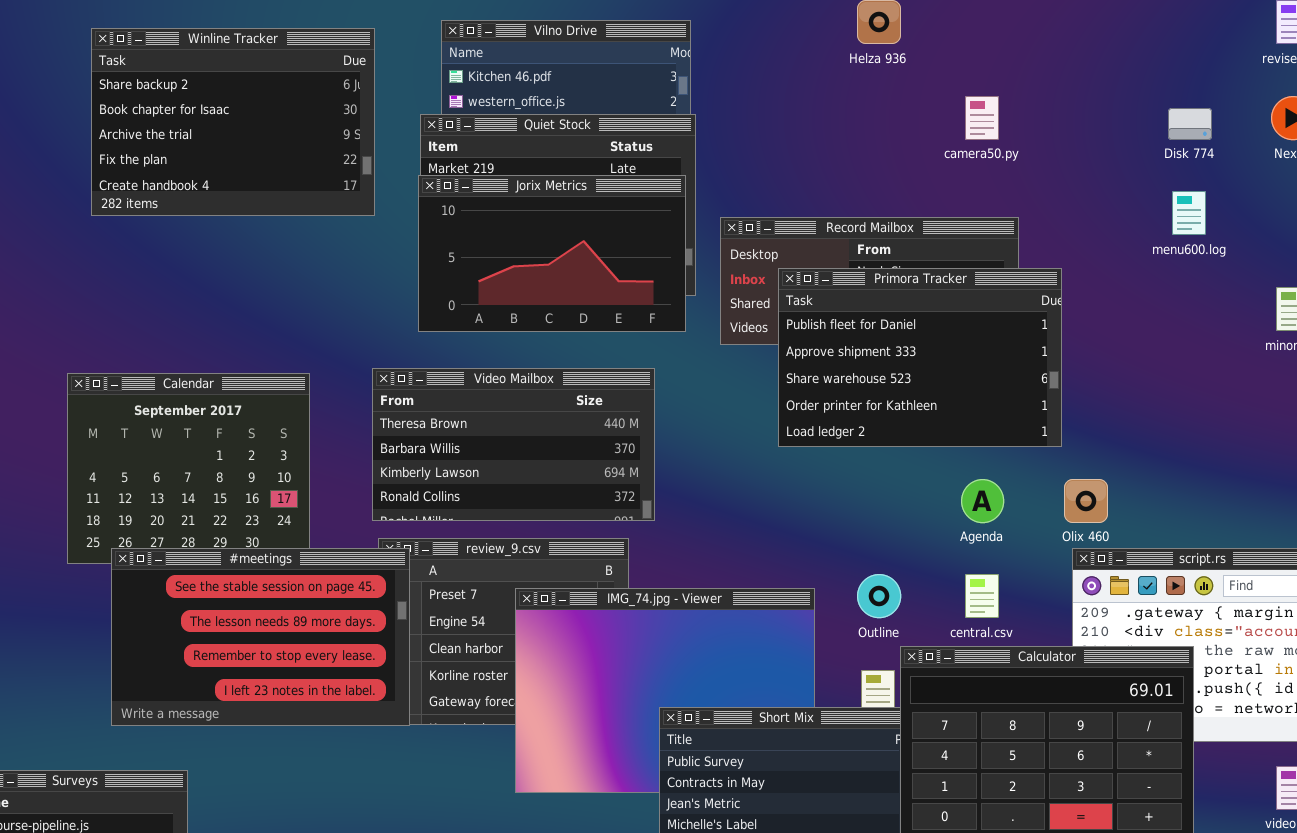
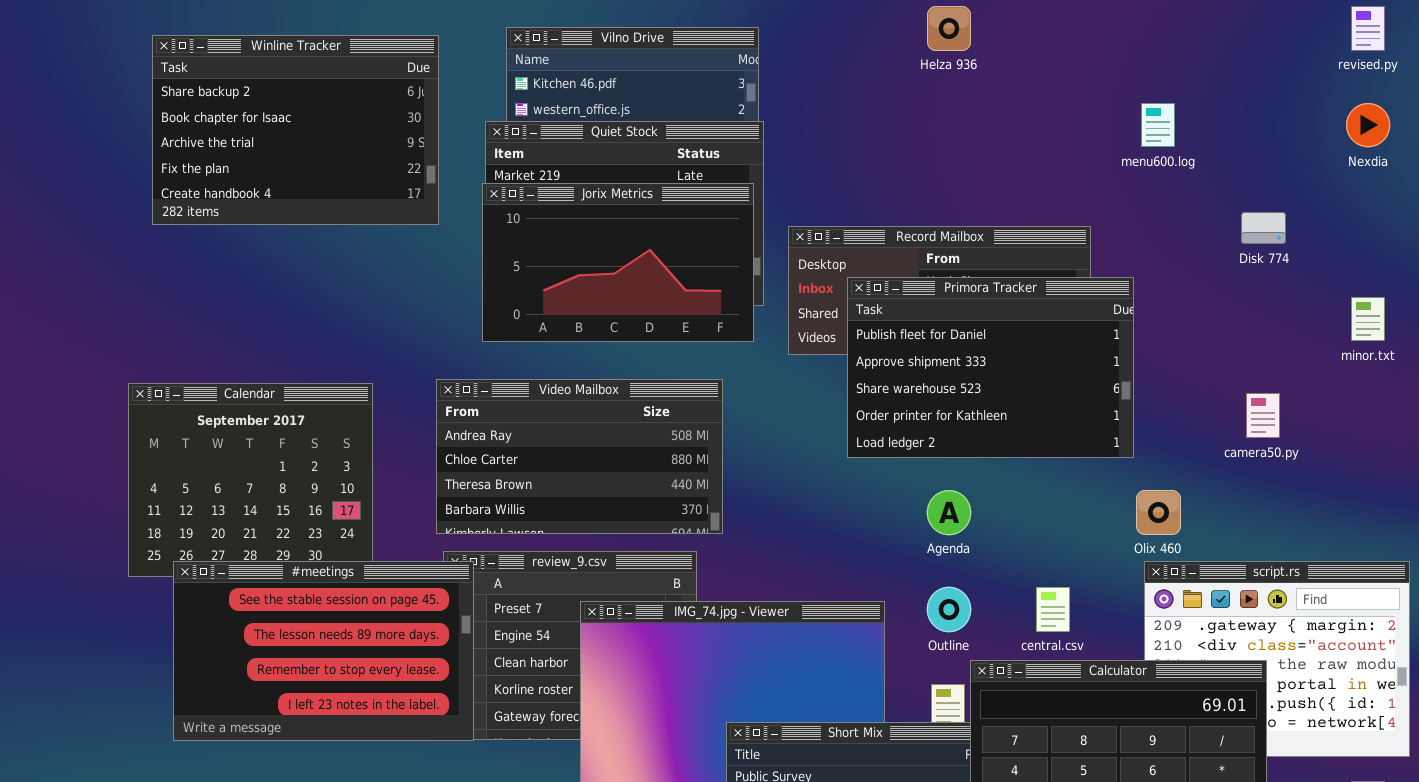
camera50.py: [965,96,999,140] -> [1246,393,1280,438], moved
Disk 774: [1168,108,1212,140] -> [1241,212,1286,244], moved
menu600.log: [1172,191,1206,235] -> [1141,103,1175,147], moved
Video Mailbox: [372,368,655,521] -> [436,379,723,534], scrolled up 2 rows
Agenda: [961,479,1004,523] -> [927,490,971,535], moved

